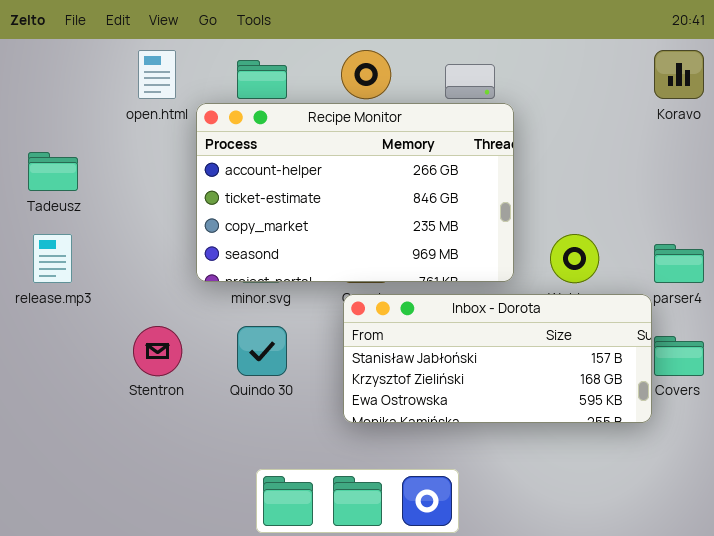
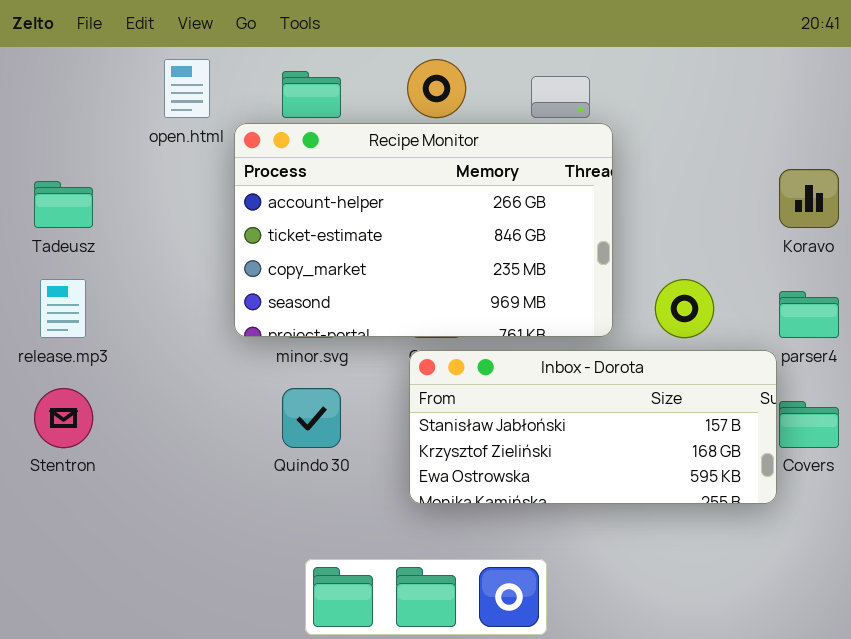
Koravo: [654,50,704,99] -> [779,169,839,228], moved
Stentron: [133,326,182,376] -> [34,388,93,448], moved

